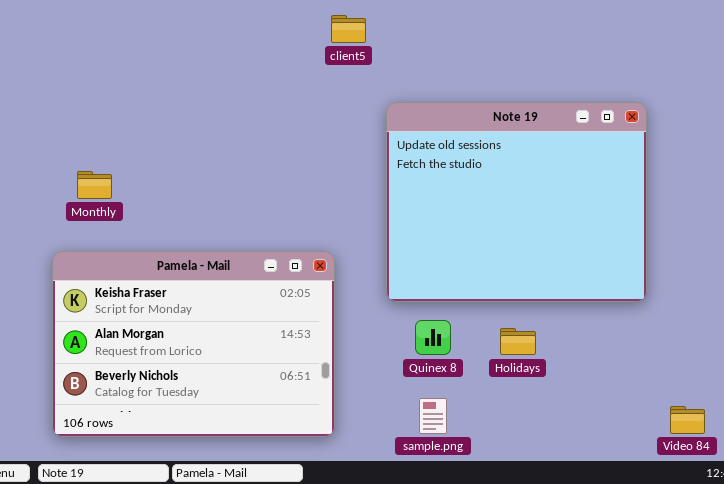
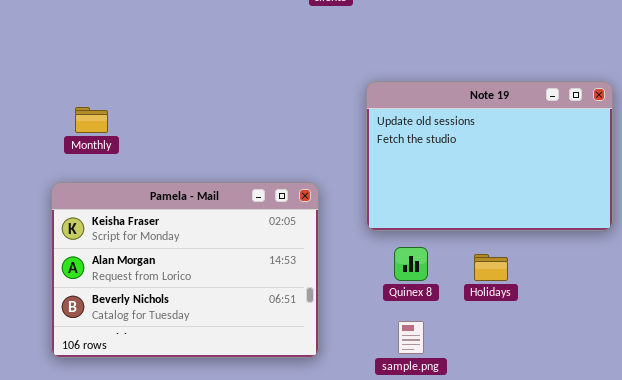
Note 19: [386,102,647,302] -> [366,81,613,231], resized

